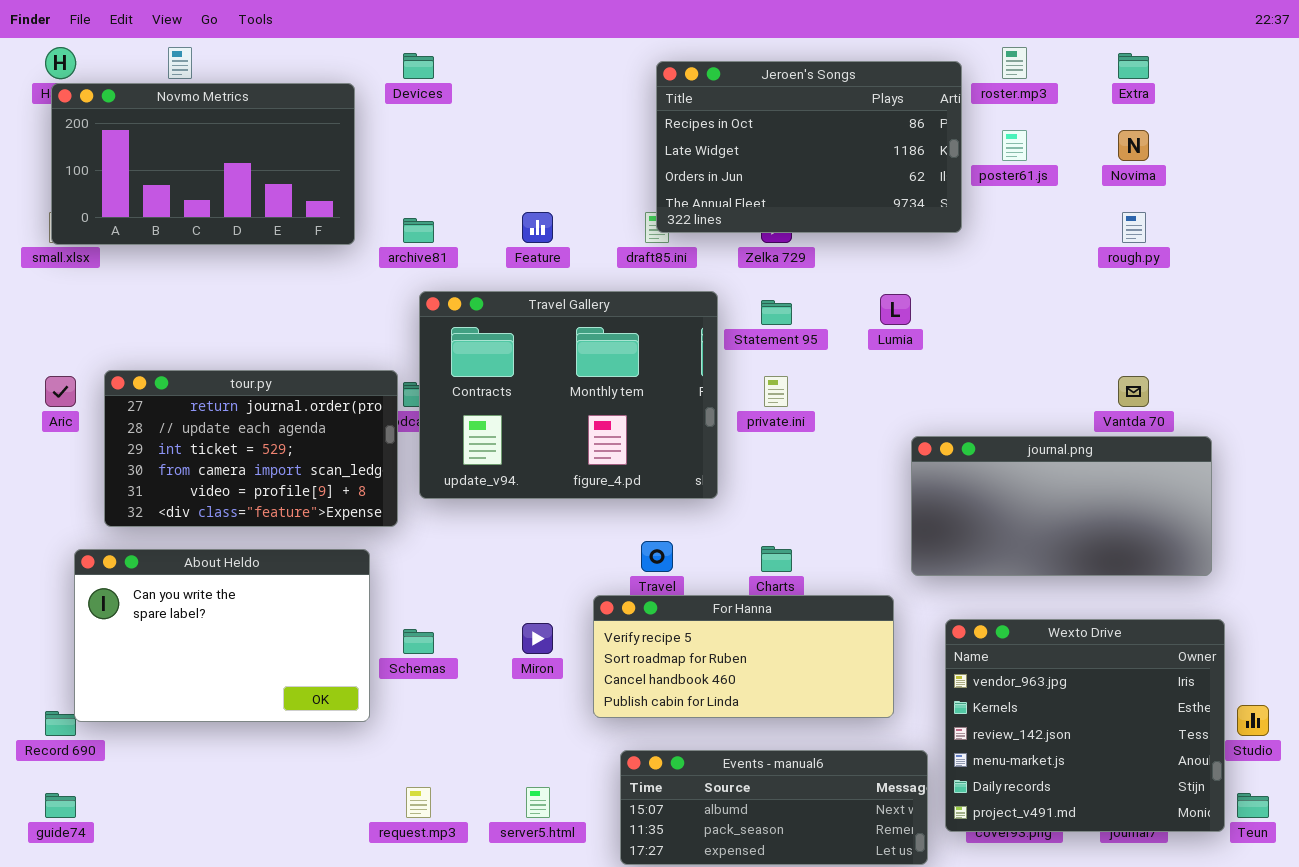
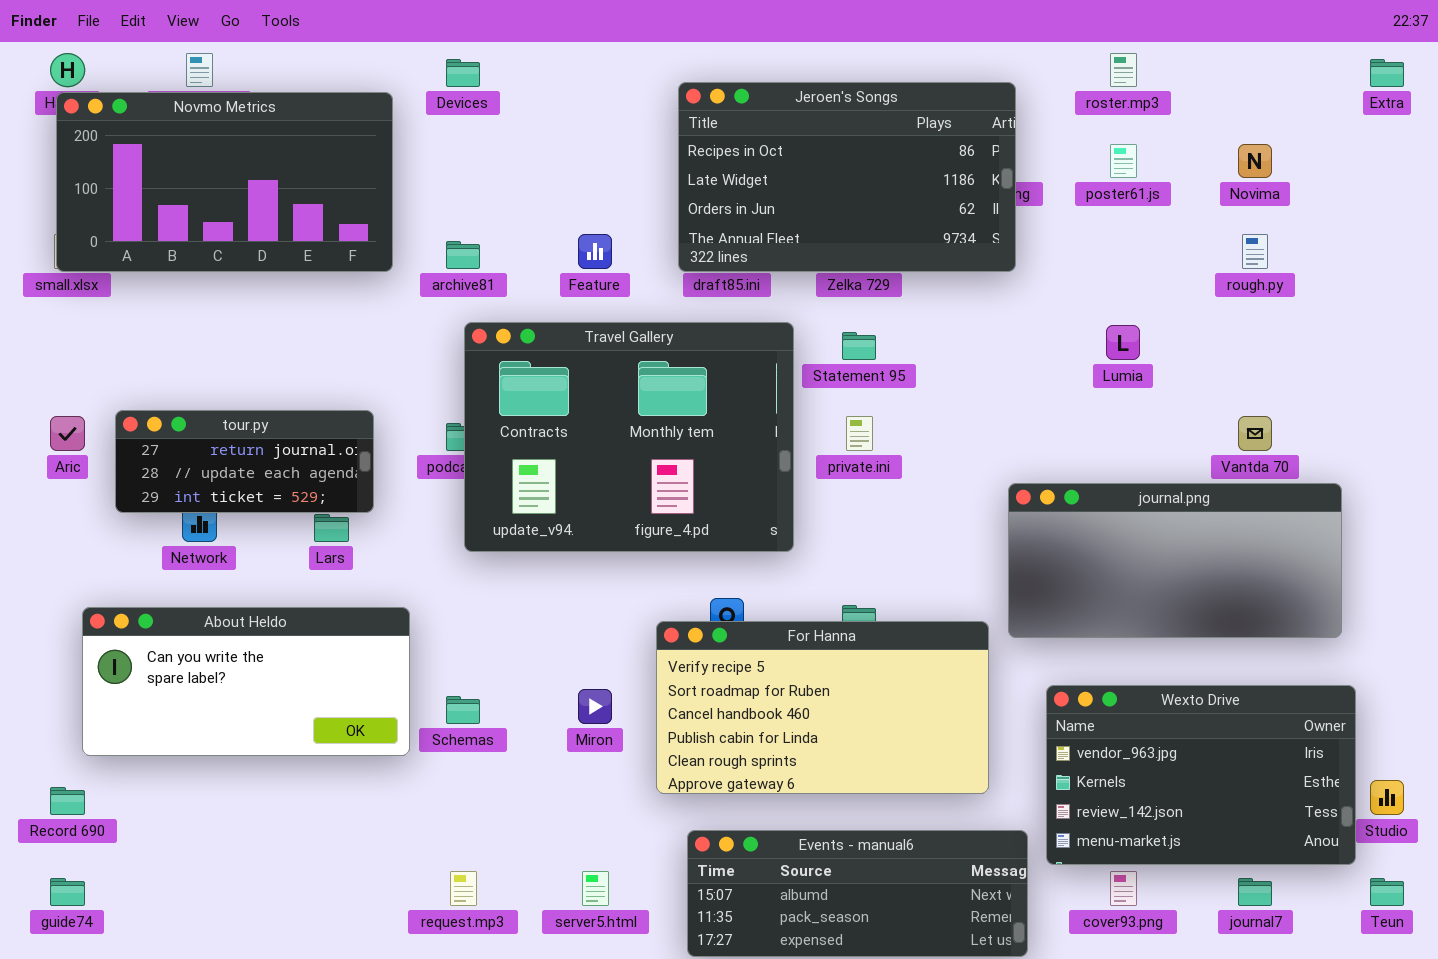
Extra: [1118,53,1149,79] -> [1370,59,1404,87], moved
Jeroen's Songs: [656,61,962,233] -> [678,82,1016,272], moved
Lumia: [880,294,911,325] -> [1106,325,1140,360], moved
tour.py: [104,370,398,527] -> [115,410,374,513], resized
About Heldo: [74,549,370,722] -> [82,607,410,756], resized
For Hanna: [593,595,894,718] -> [656,621,989,794], resized
Wexto Drive: [945,619,1225,832] -> [1046,685,1356,865], resized

